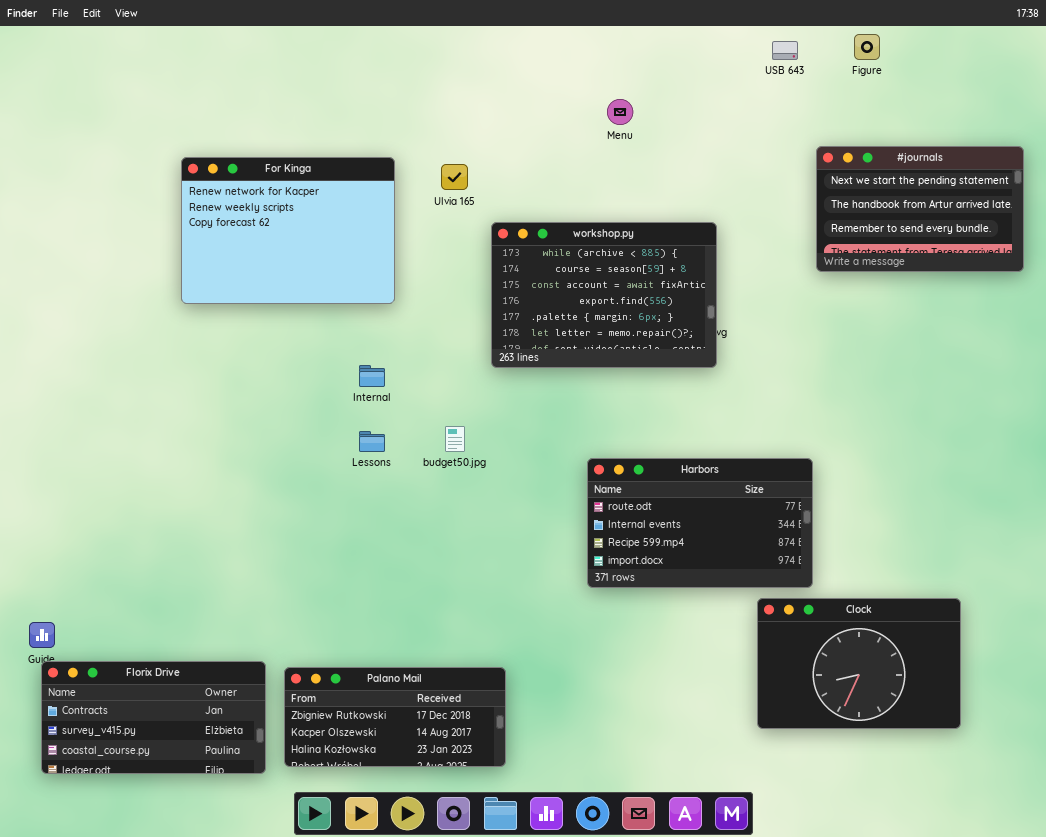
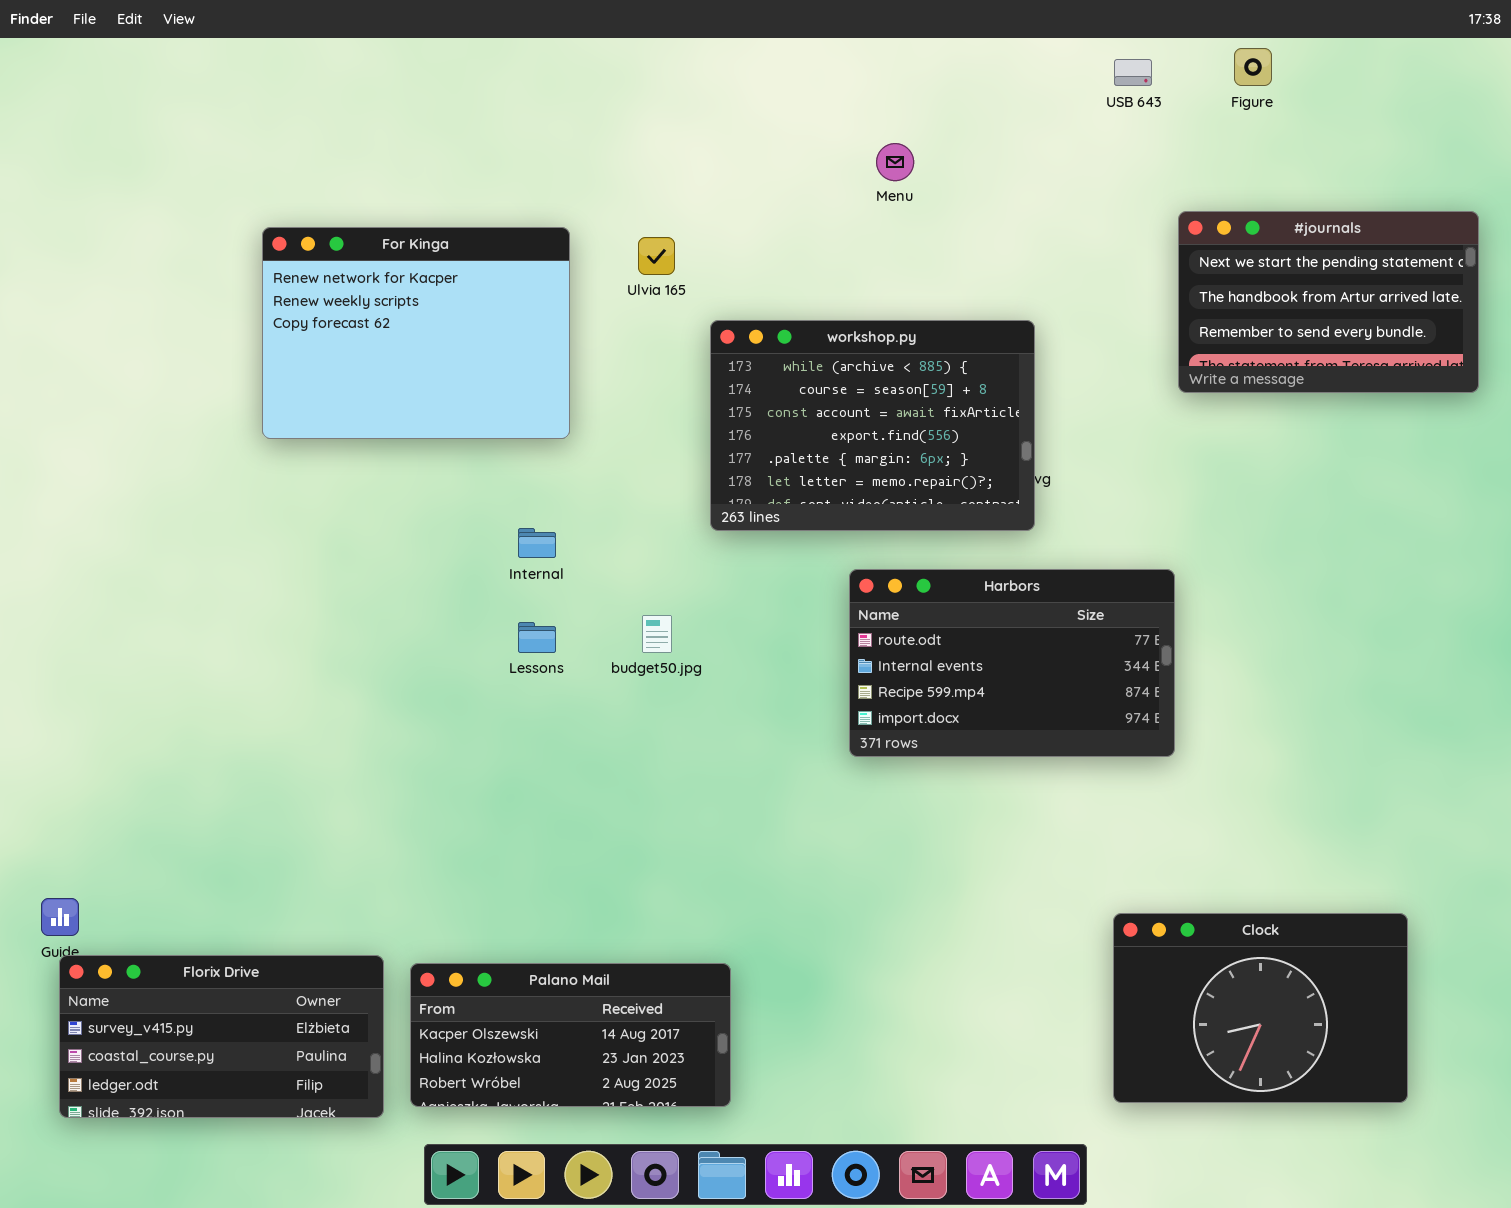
Harbors: [587,458,813,588] -> [849,569,1175,757], moved
Clock: [757,598,961,729] -> [1113,913,1408,1103], moved
Florix Drive: [41,661,266,774] -> [59,955,384,1118], scrolled down 1 row
Palano Mail: [284,667,506,767] -> [410,963,731,1107], scrolled down 1 row

